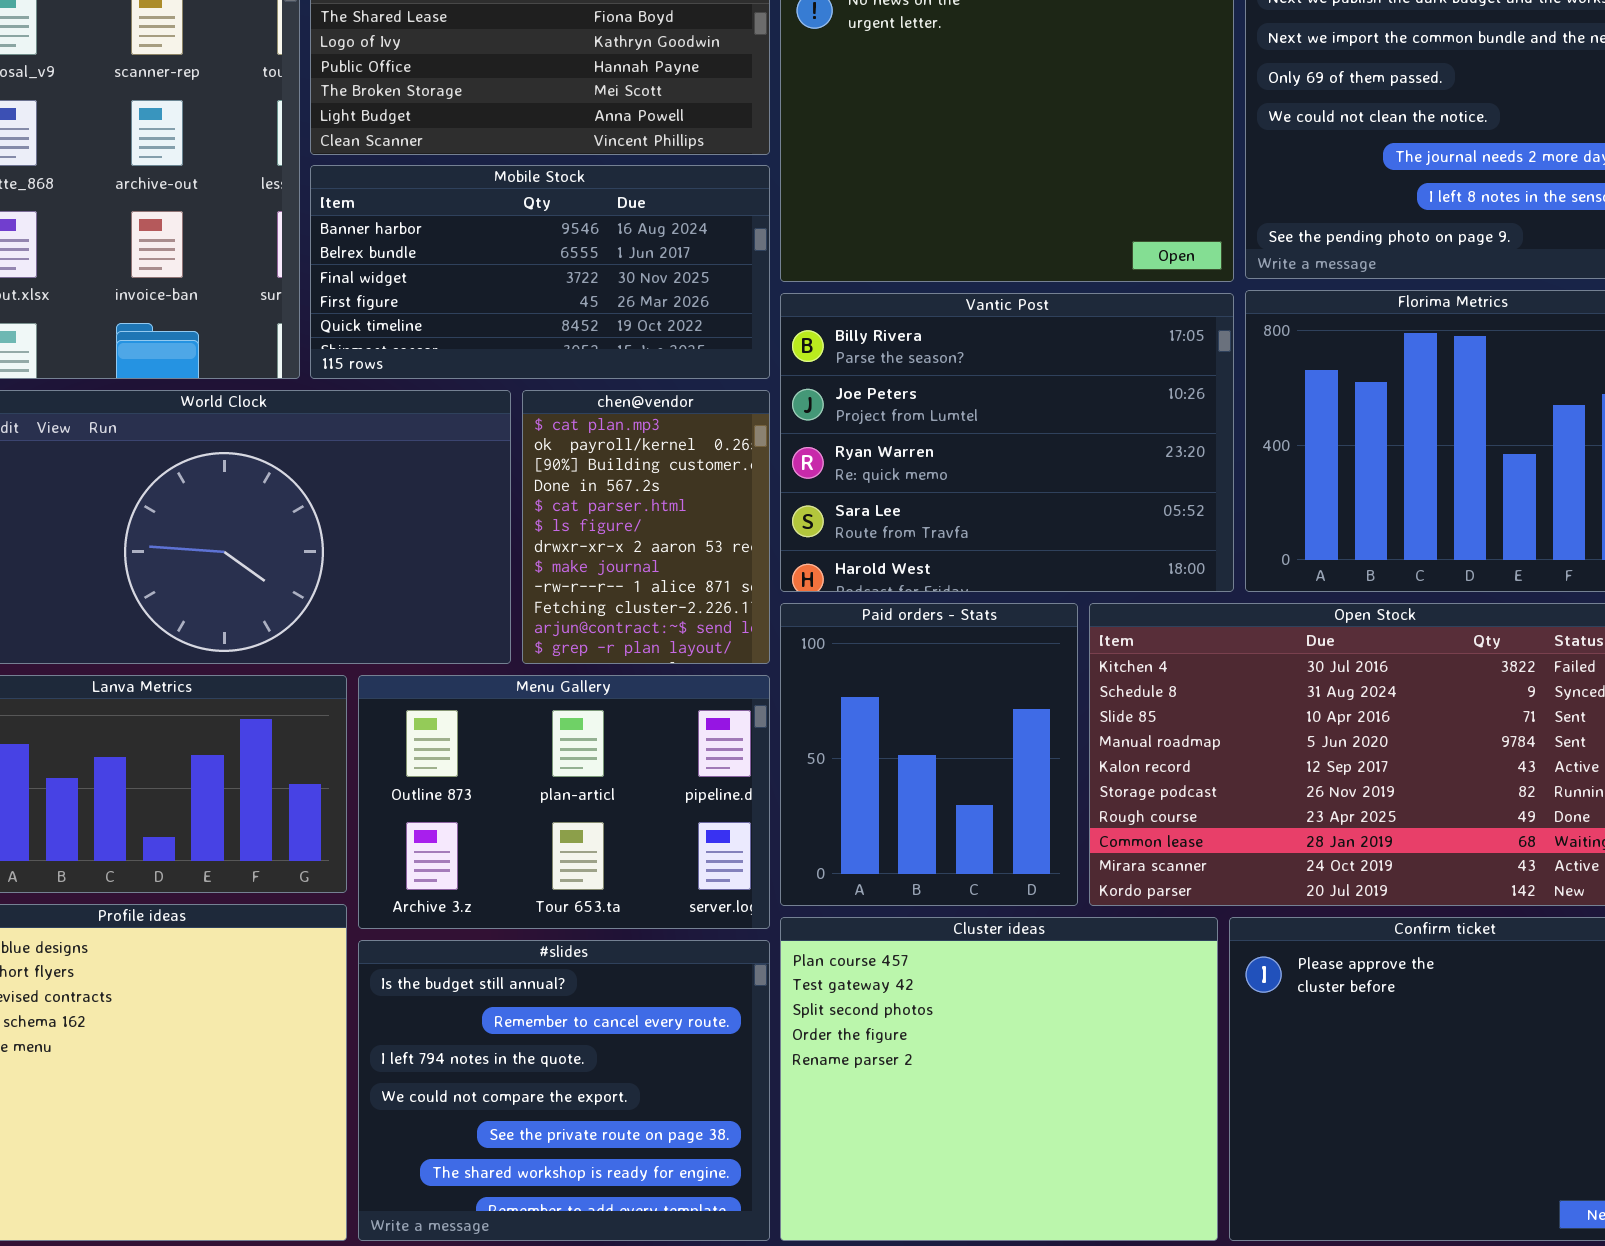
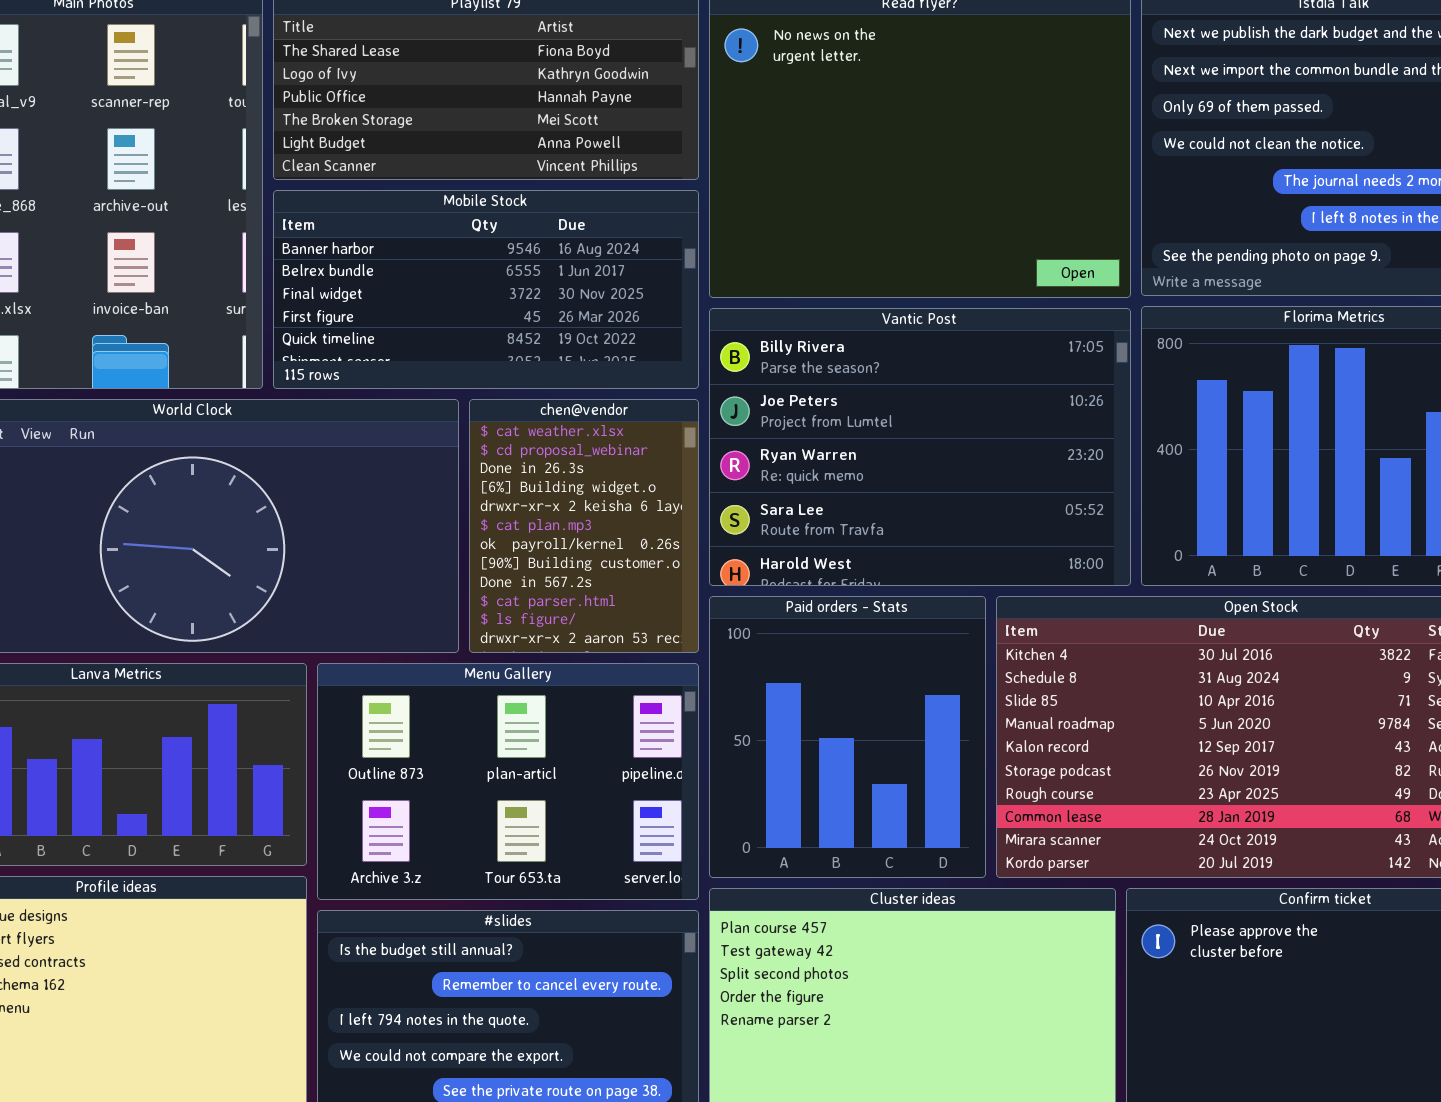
chen@vendor: [522,390,770,664] -> [469,399,699,653], scrolled up 5 rows

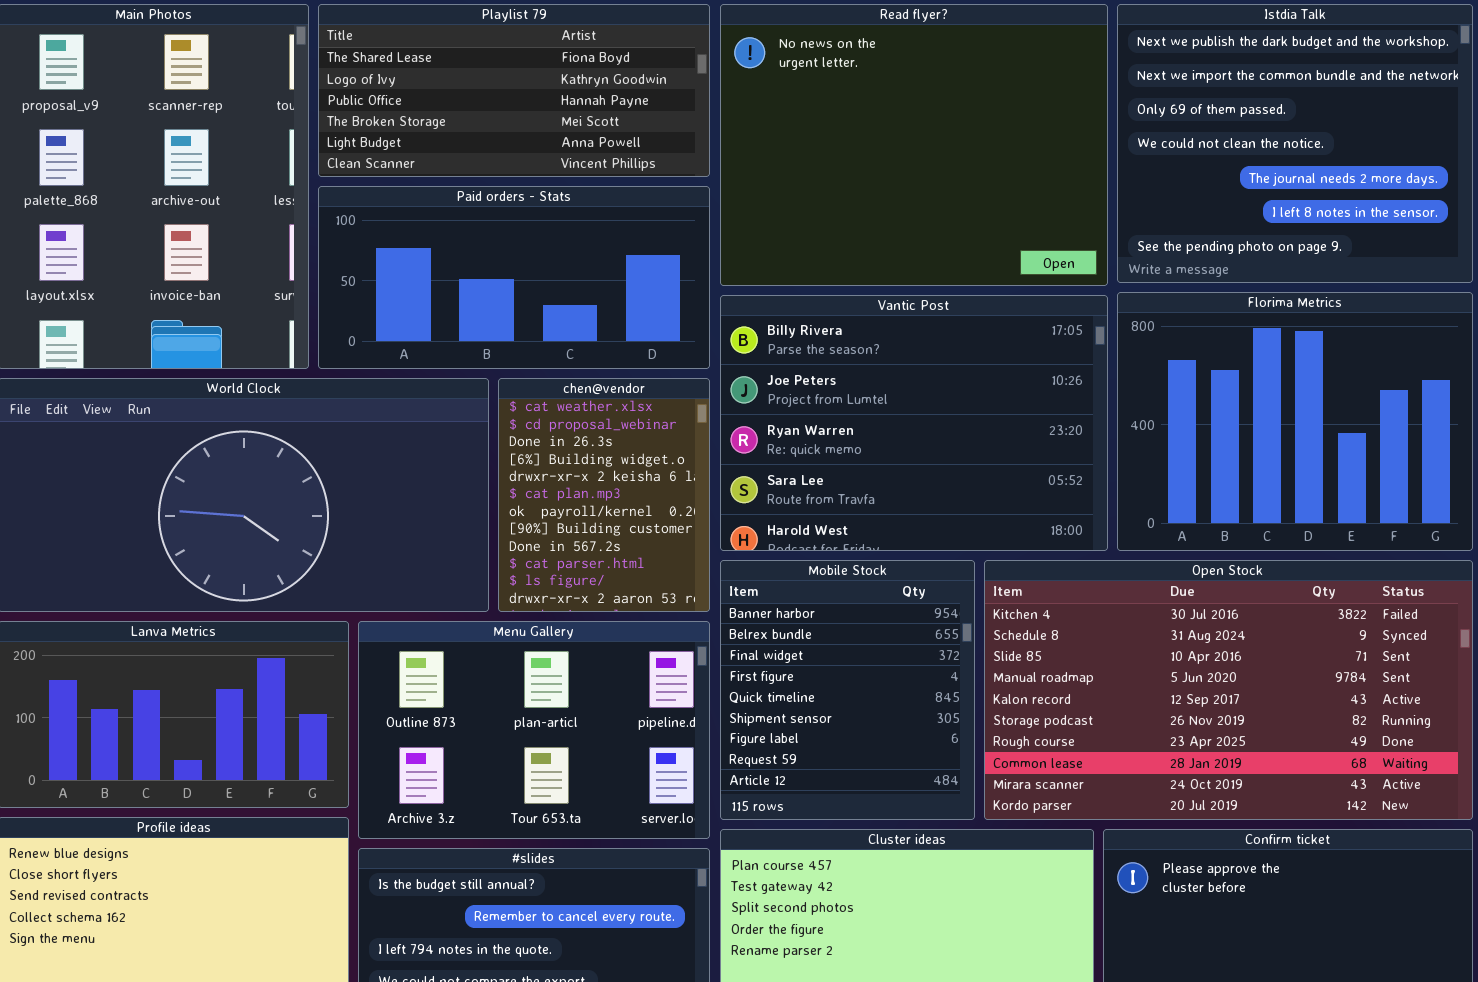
Mobile Stock: [273,190,699,389] -> [720,560,975,820], moved, resized
Paid orders - Stats: [709,596,986,878] -> [318,186,710,369], moved, resized

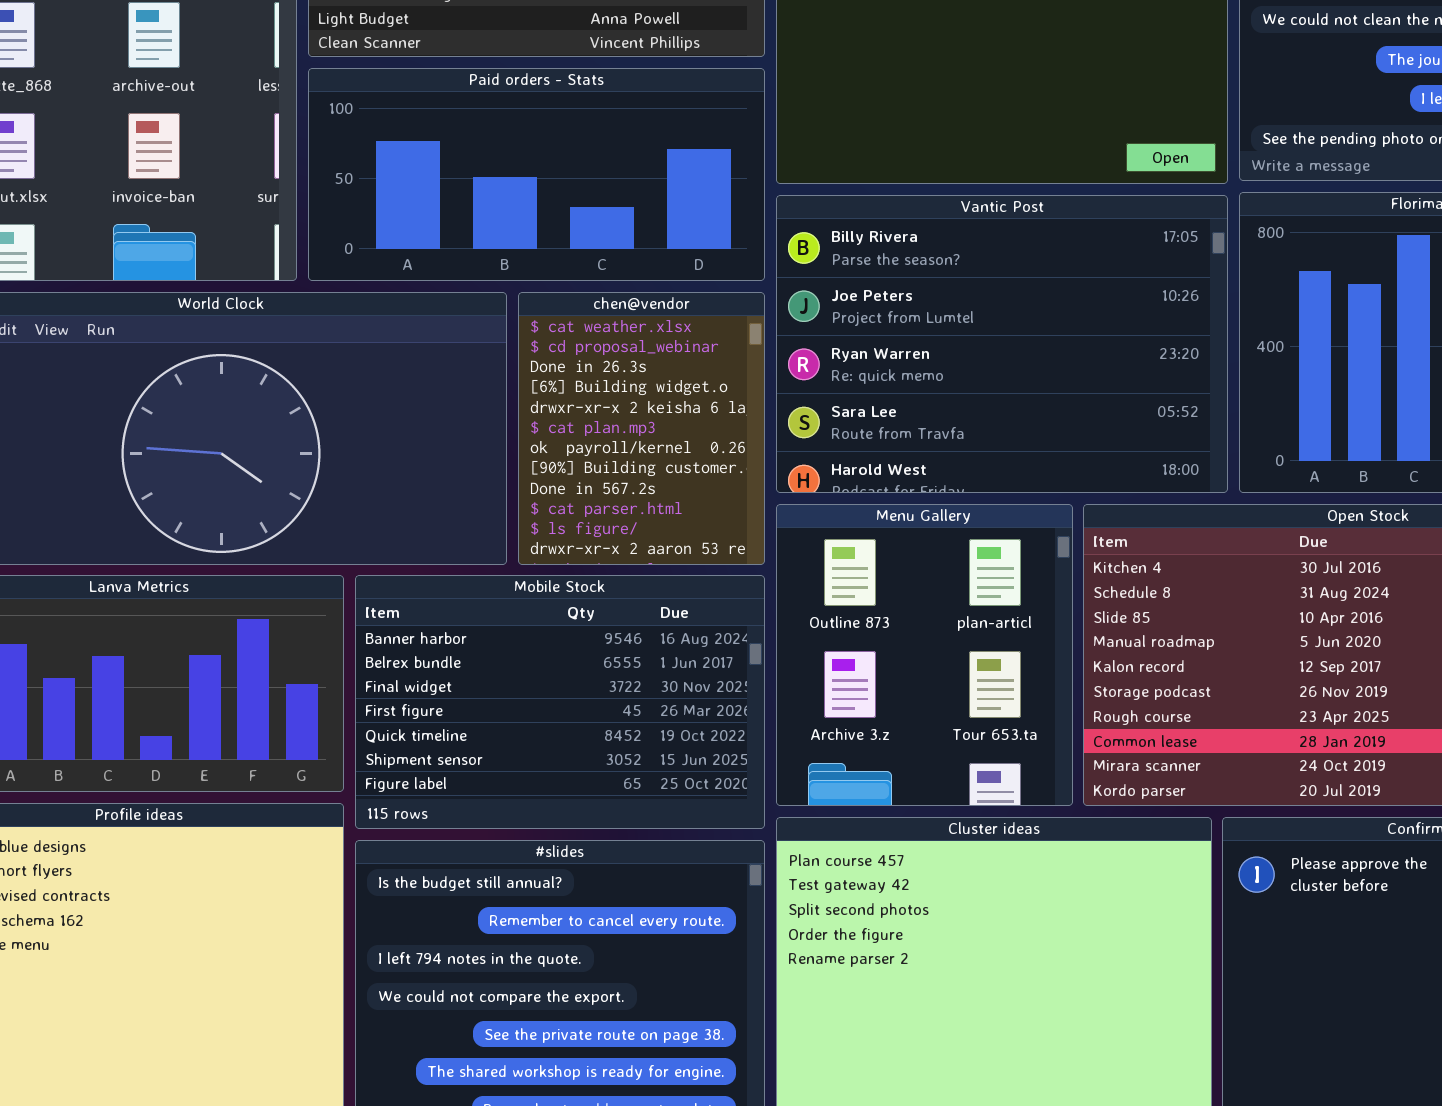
Mobile Stock: [720,560,975,820] -> [355,575,765,829], moved, resized
Menu Gallery: [358,621,710,839] -> [776,504,1073,806], moved, resized

